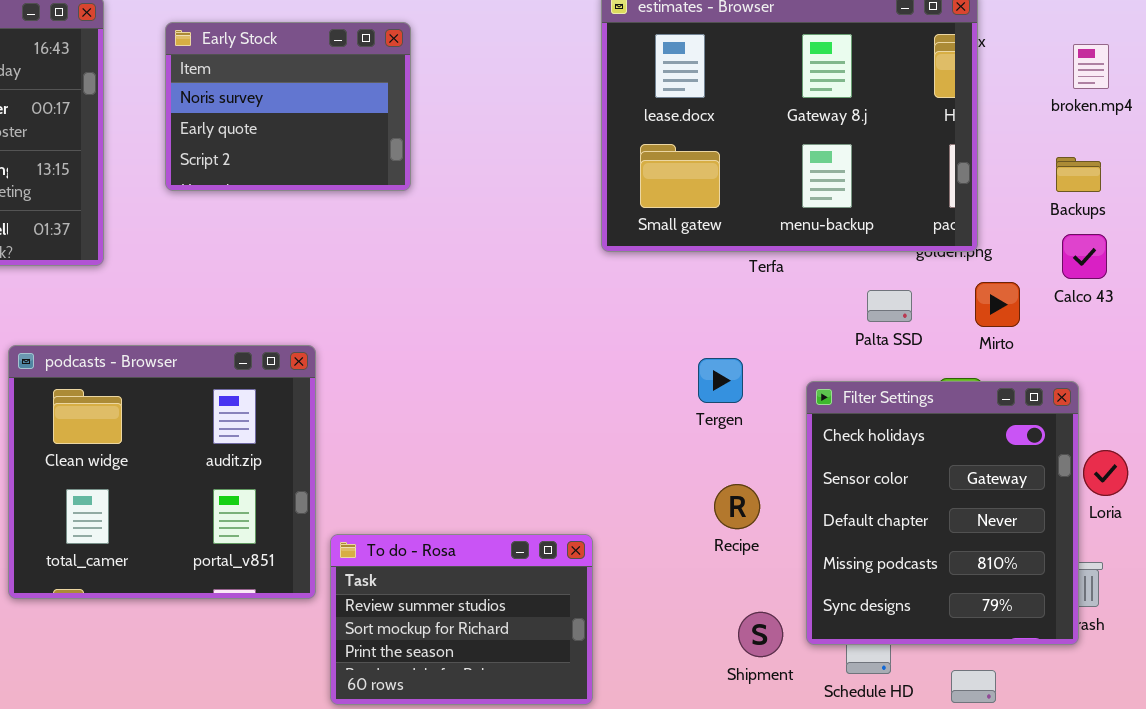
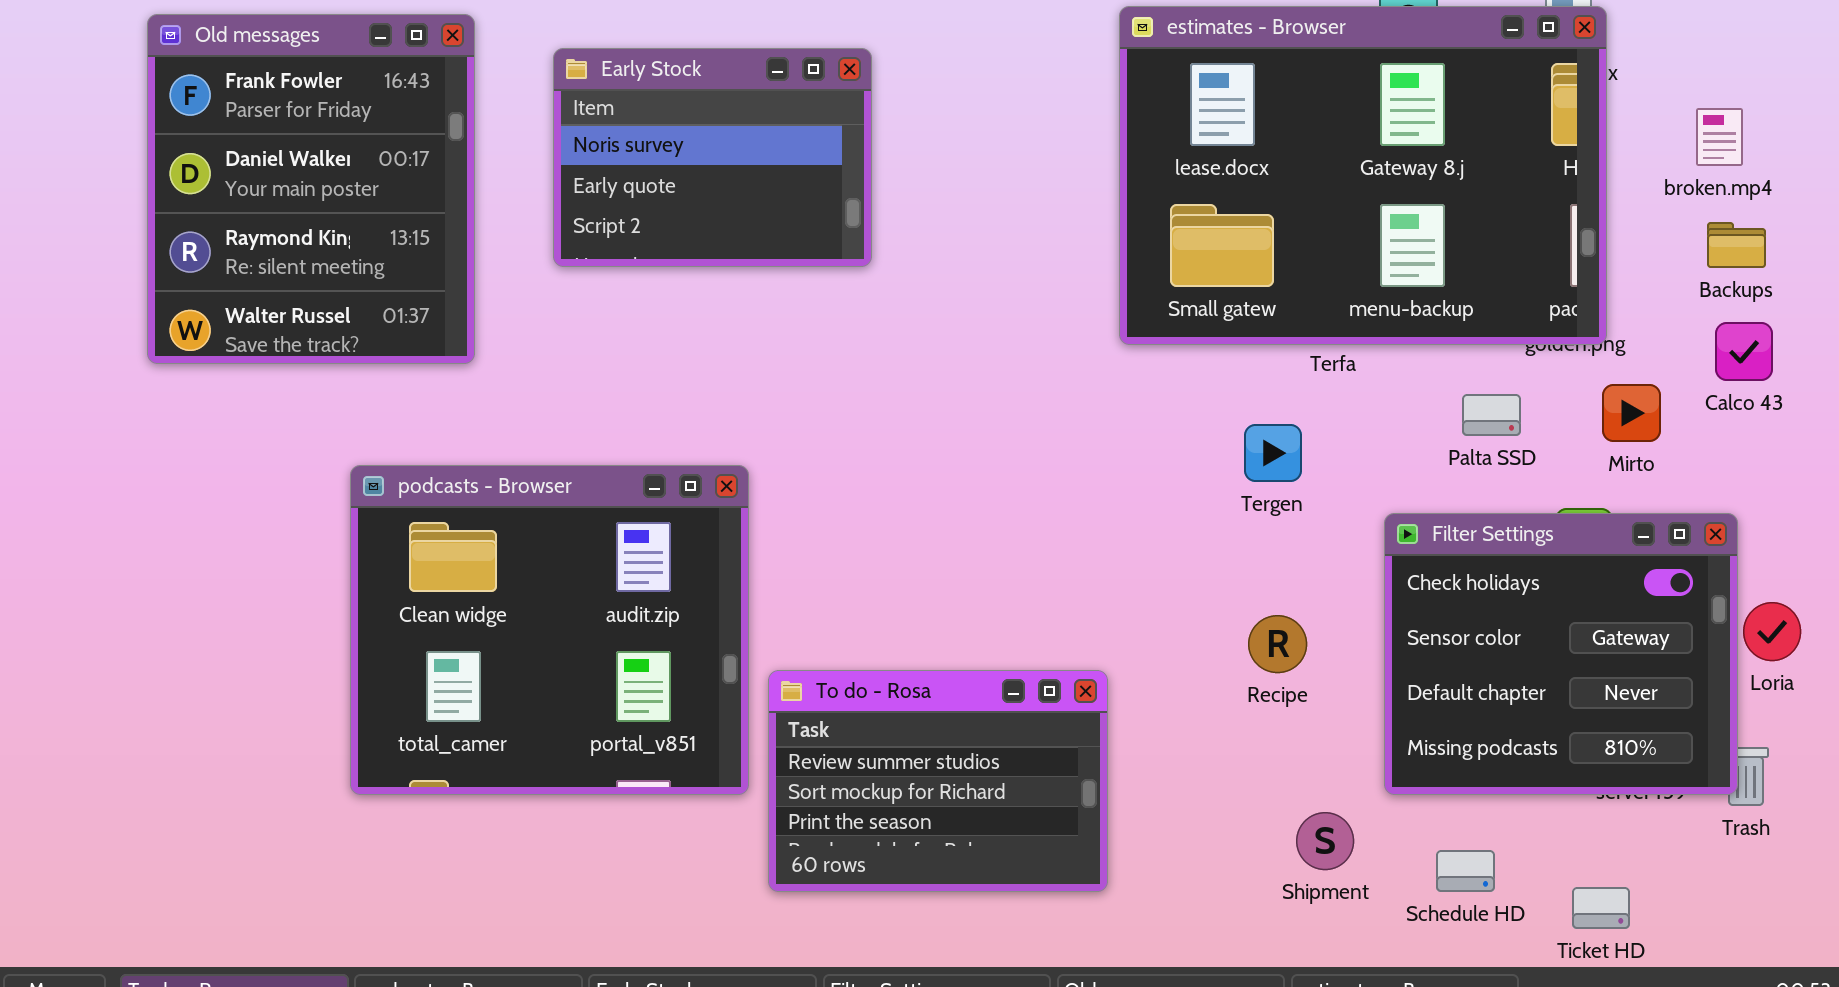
broken.mp4: [1073,44,1109,89] -> [1696,108,1743,166], moved
Tergen: [698,358,743,403] -> [1244,424,1302,482], moved
Filter Settings: [806,381,1079,645] -> [1384,513,1738,795], resized
Recipe: [714,484,760,529] -> [1248,615,1307,673], moved
To do - Rosa: [330,534,593,705] -> [768,670,1108,892], moved

